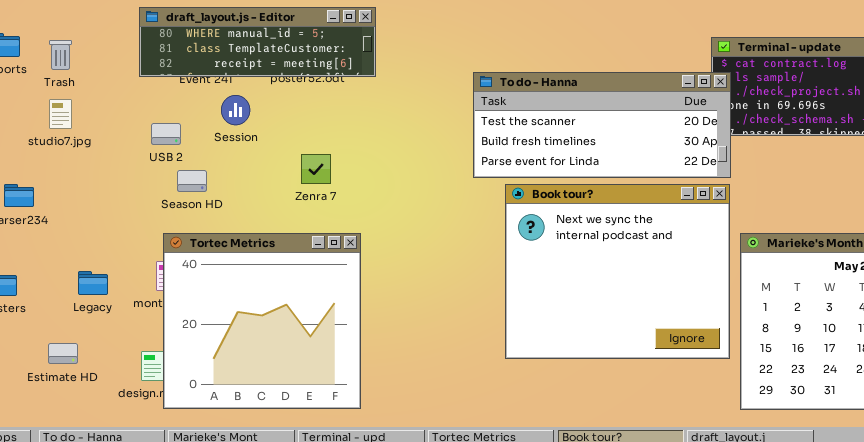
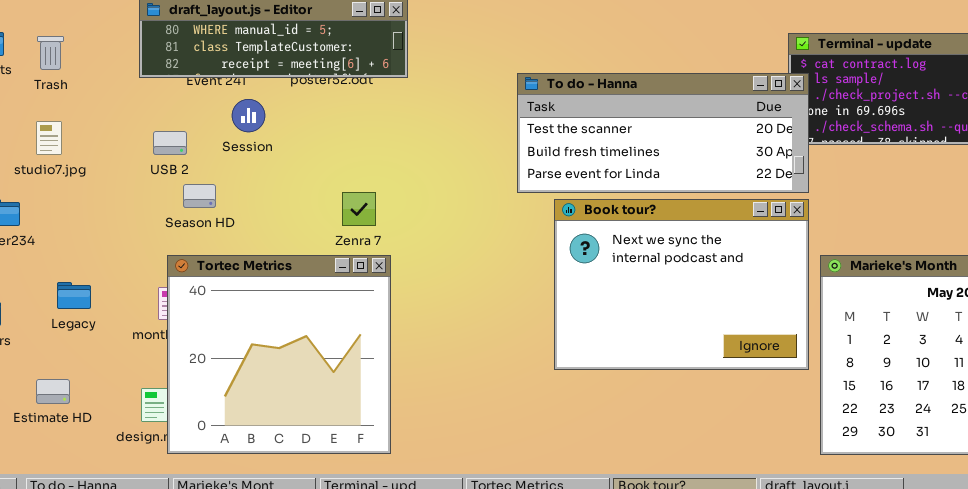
studio7.jpg: [49,99,72,129] -> [36,121,62,155], moved
Zenra 7: [301,154,331,184] -> [342,192,376,226], moved
Book tour?: [505,184,730,359] -> [554,199,809,370], resized
Legacy: [78,271,108,295] -> [57,282,91,309], moved

